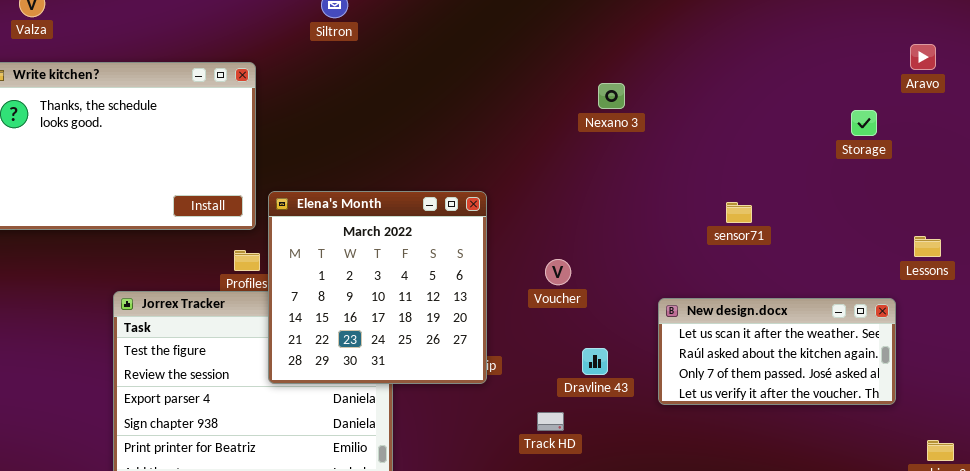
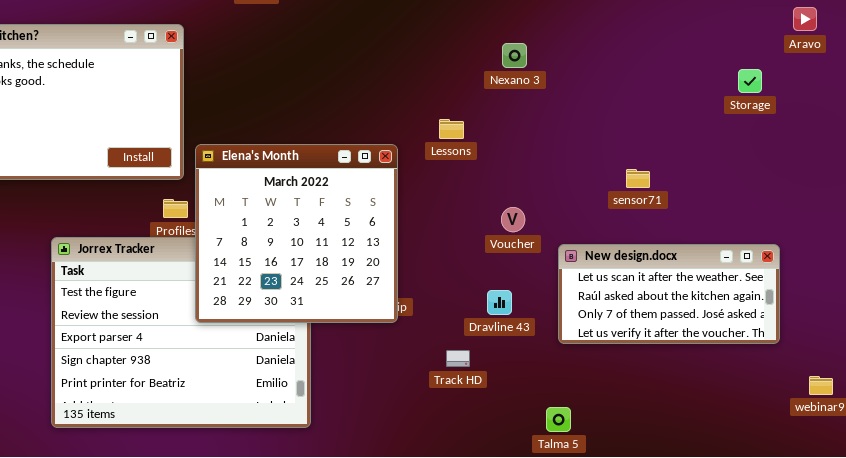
sensor71: [726,202,752,223] -> [626,169,650,188], moved
Lessons: [914,236,941,257] -> [439,119,464,139], moved
Voucher: [545,259,571,285] -> [501,207,525,232], moved

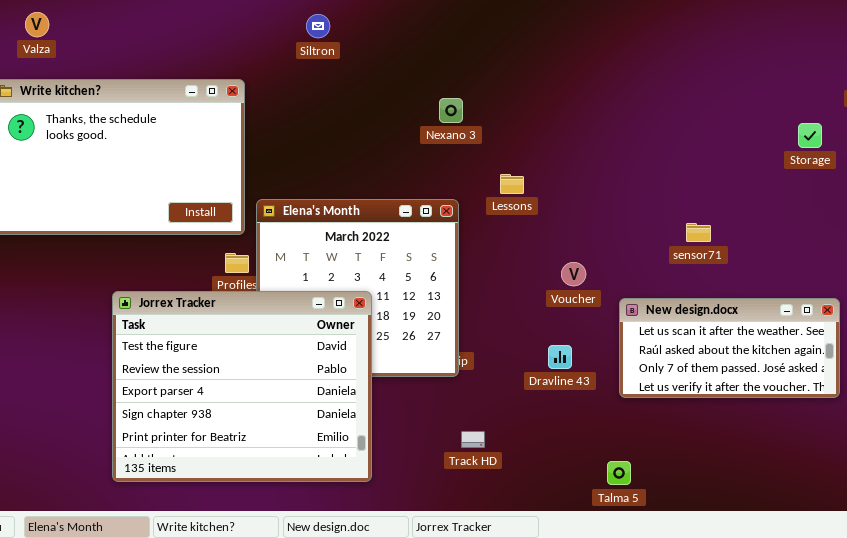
Nexano 3: [502,43,527,68] -> [439,98,463,123], moved
Jorrex Tracker: [51,237,311,428] -> [112,291,372,482], raised
Track HD: [446,350,470,367] -> [461,431,485,448], moved

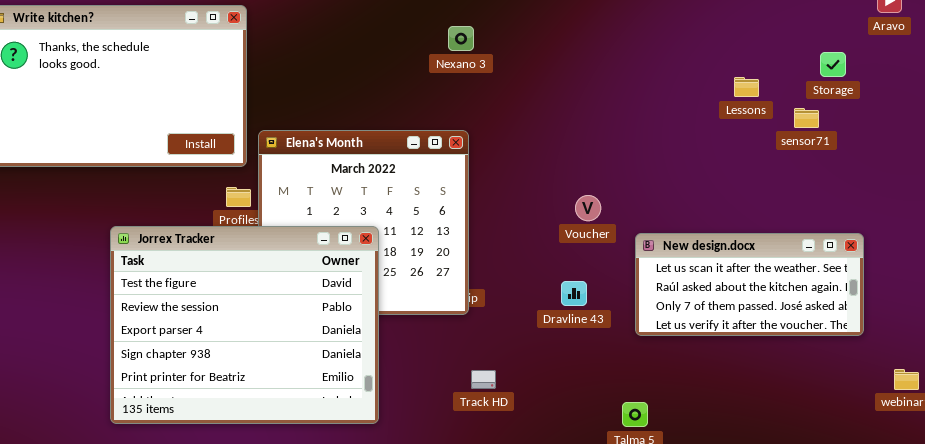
Lessons: [500,174,524,194] -> [734,77,759,97], moved
sensor71: [686,223,711,242] -> [794,108,819,128], moved

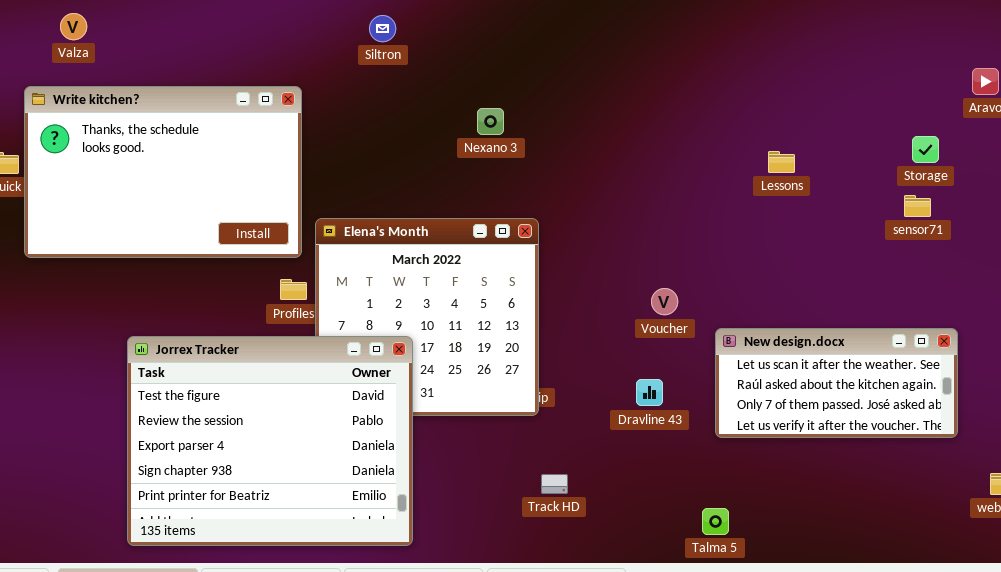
Nexano 3: [448,26,474,51] -> [477,108,504,135], moved
Lessons: [734,77,759,97] -> [768,151,795,173], moved
sensor71: [794,108,819,128] -> [904,195,931,217], moved
Jorrex Tracker: [110,226,379,424] -> [127,336,413,546], moved

